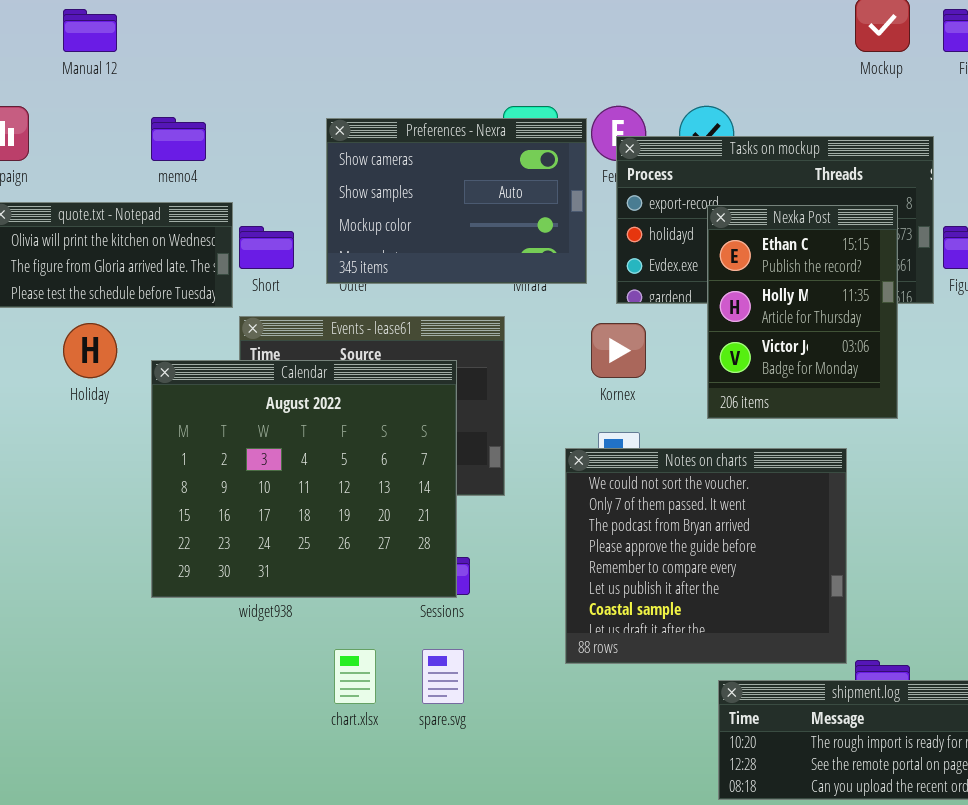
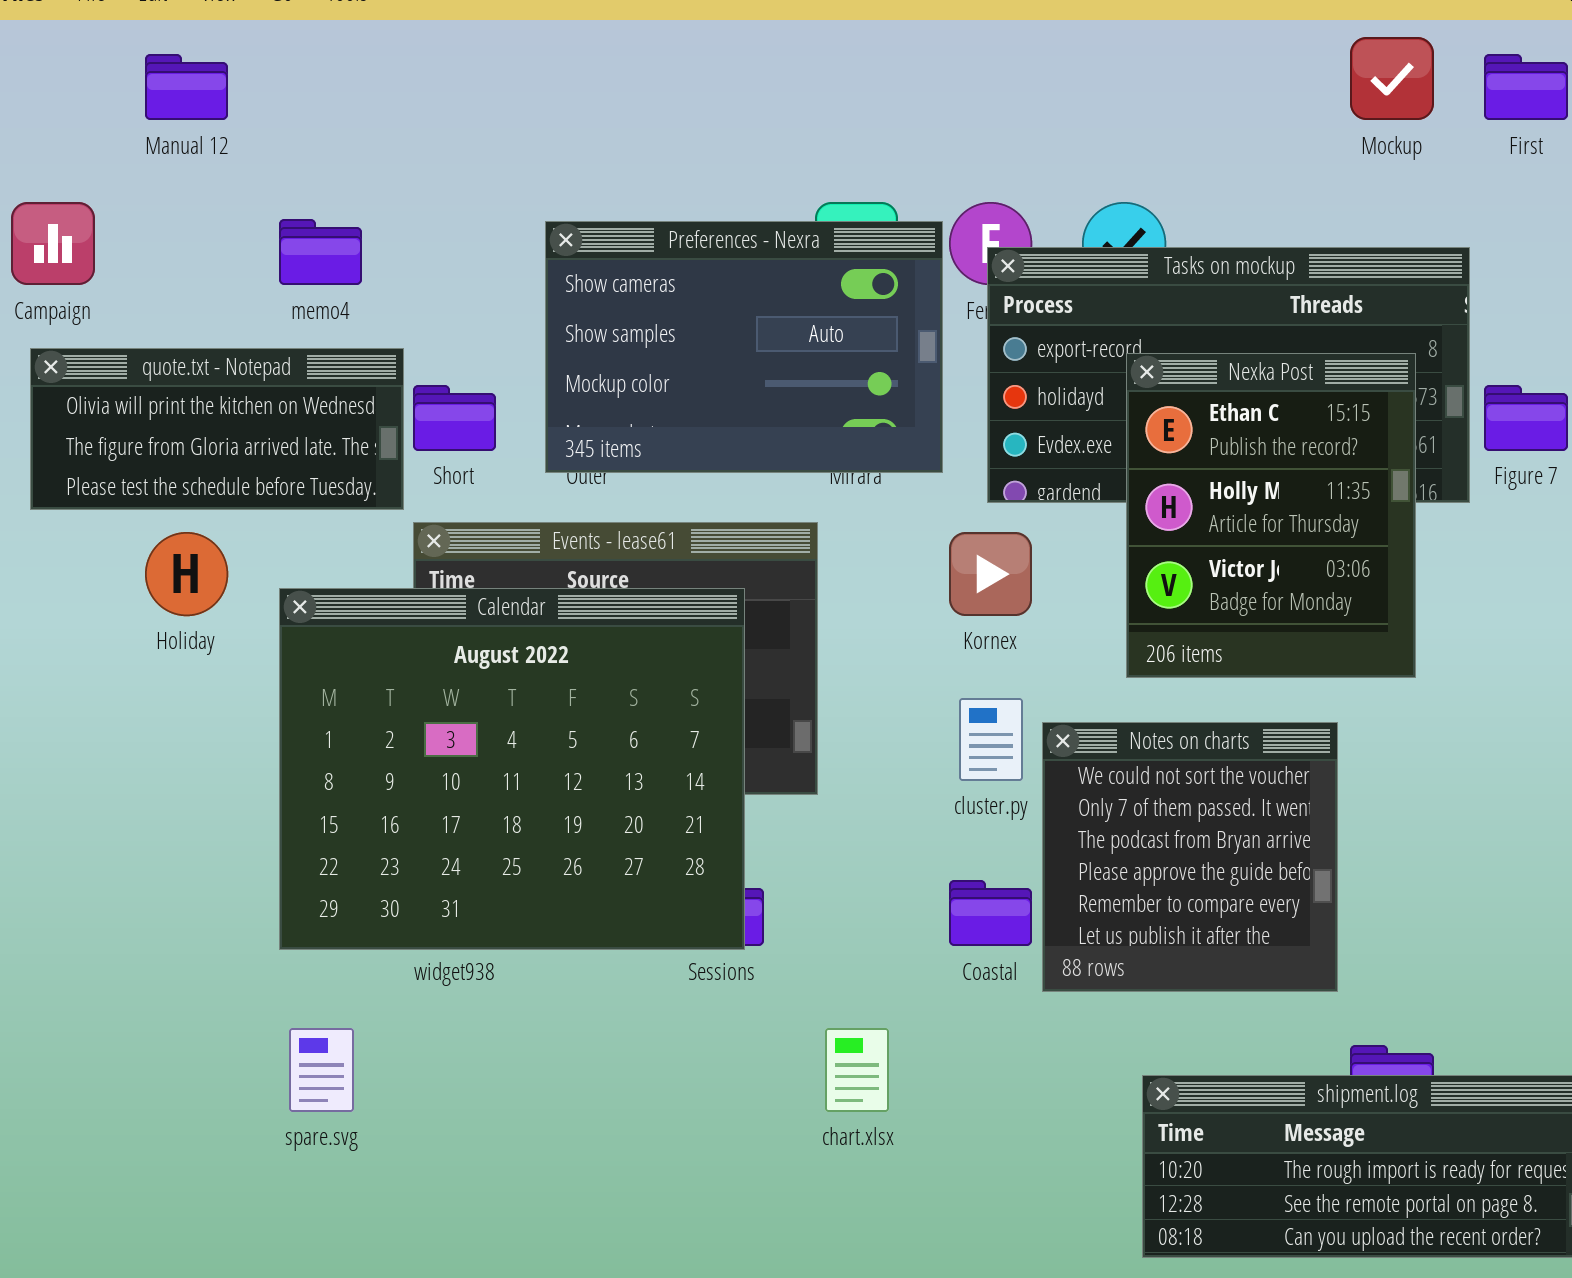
Notes on charts: [565,448,847,664] -> [1042,722,1338,992], resized
chart.xlsx: [334,649,376,704] -> [825,1028,889,1112], moved
spare.svg: [422,649,464,704] -> [289,1028,354,1112], moved

